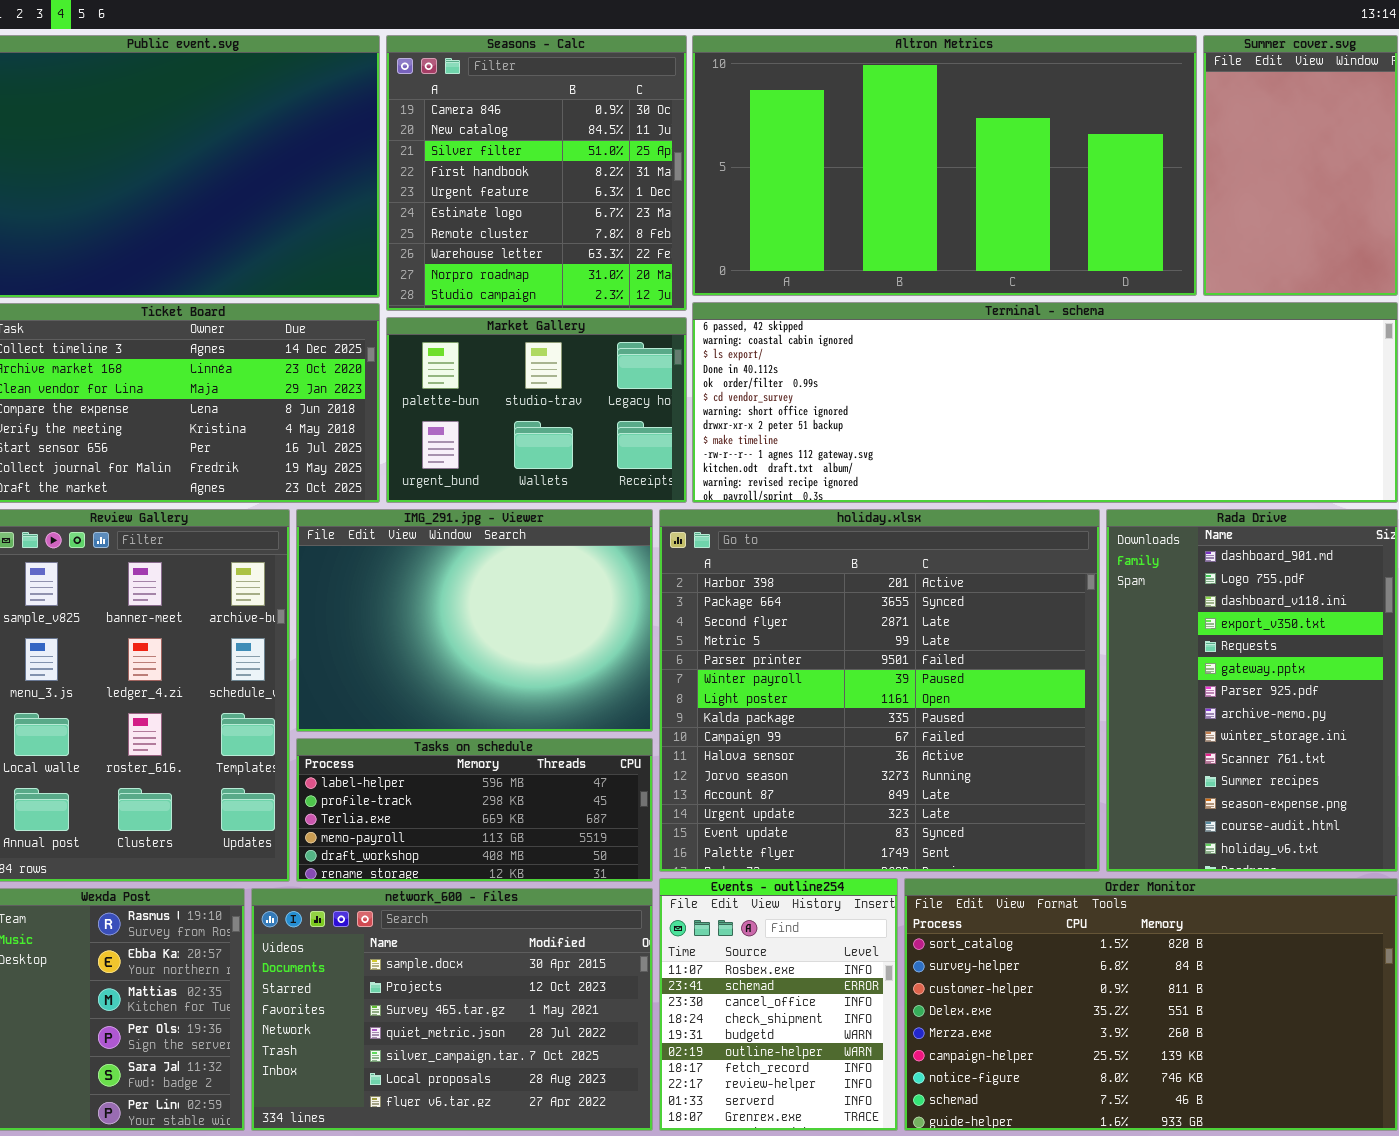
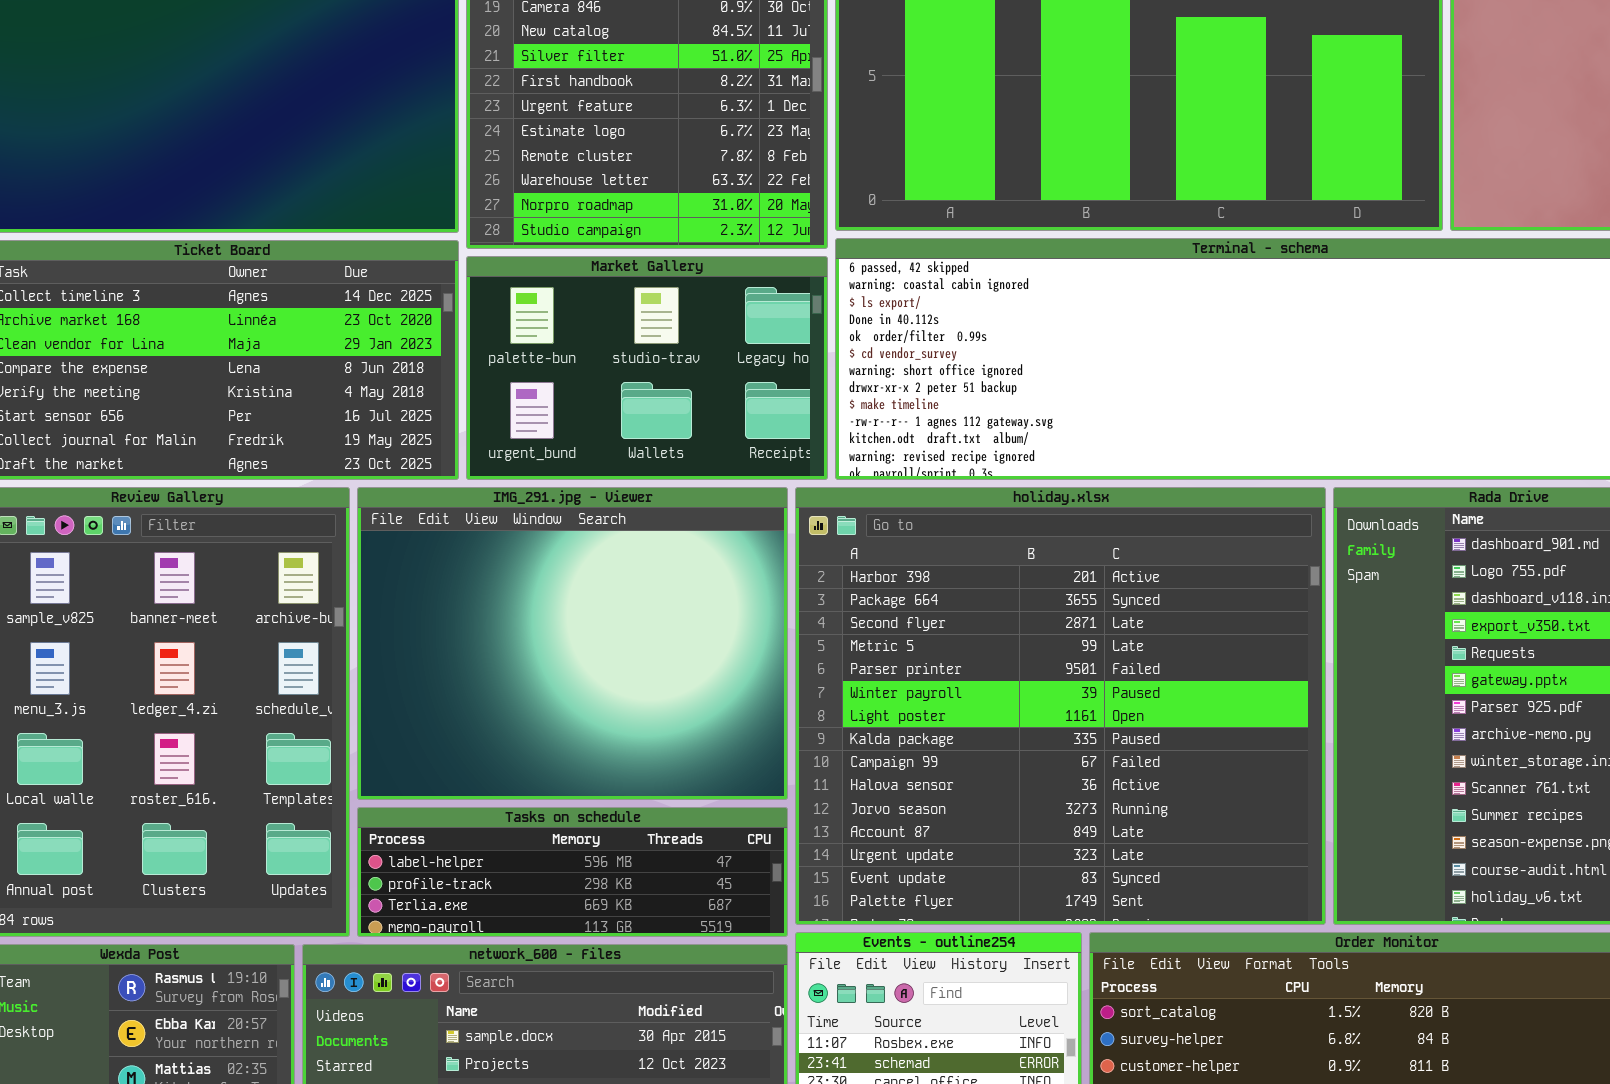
IMG_291.jpg - Viewer: [296,509,653,732] -> [357,487,788,800], resized
Tasks on schedule: [296,738,653,882] -> [357,807,788,937], resized

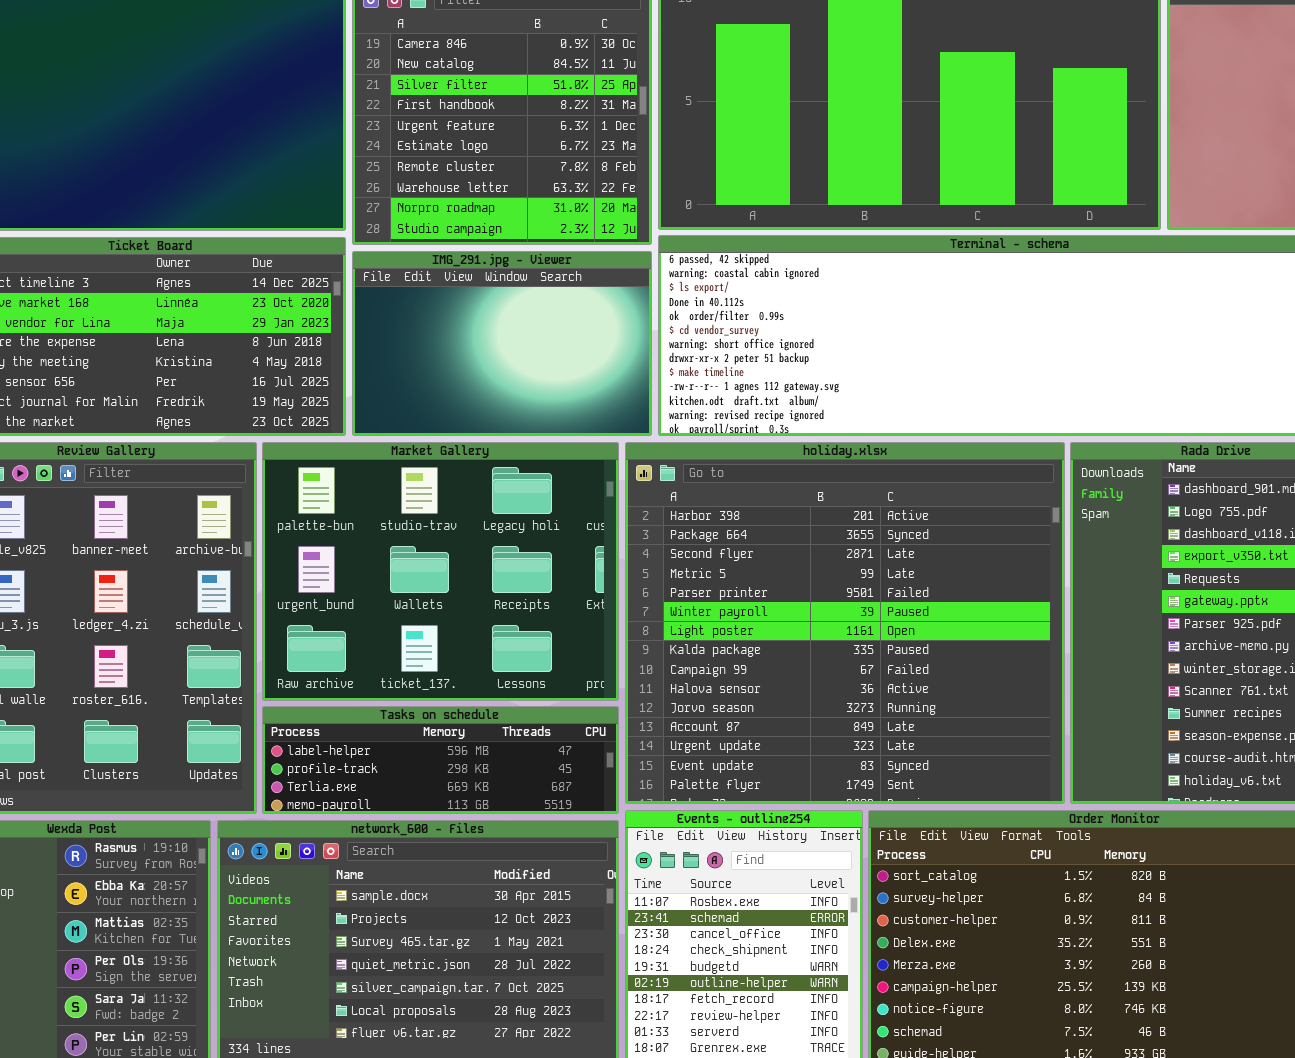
Market Gallery: [466,256,828,480] -> [262,442,619,701], moved, resized
IMG_291.jpg - Viewer: [357,487,788,800] -> [352,251,652,436], moved, resized

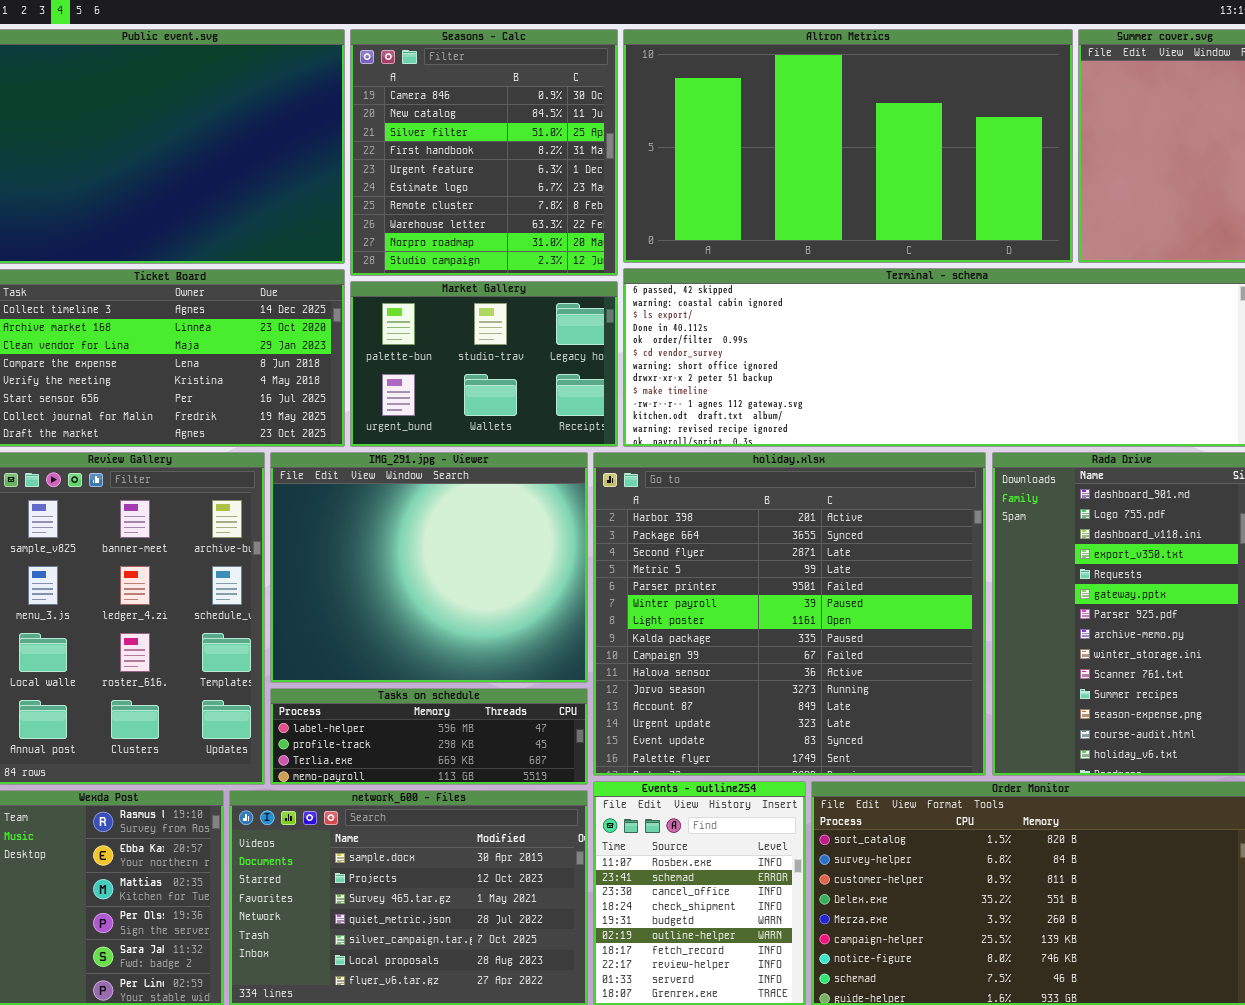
IMG_291.jpg - Viewer: [352,251,652,436] -> [270,452,588,683], moved, resized
Market Gallery: [262,442,619,701] -> [350,281,618,447], moved, resized

